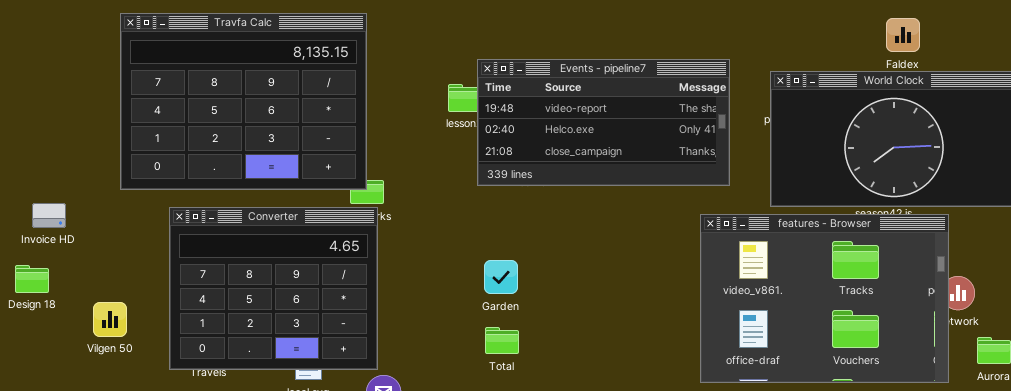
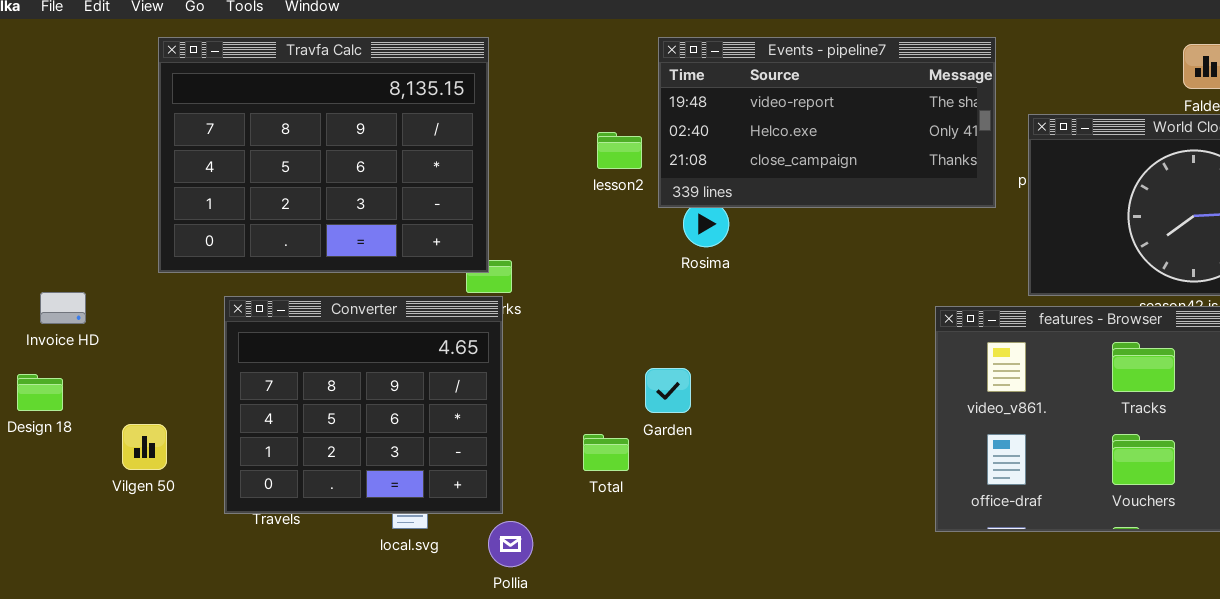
Events - pipeline7: [477,59,730,186] -> [658,37,996,208], moved
Total: [485,327,519,354] -> [583,434,629,471], moved

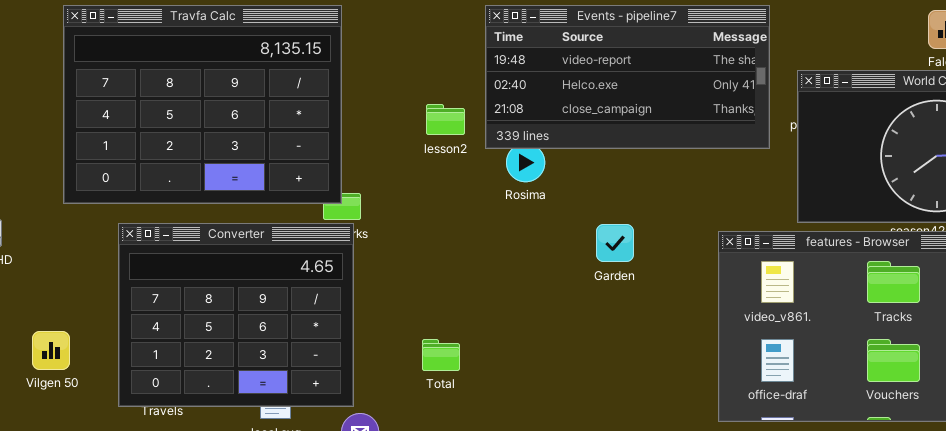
lesson2: [597,132,642,169] -> [426,104,465,135], moved
Garden: [645,368,691,413] -> [596,224,634,262], moved

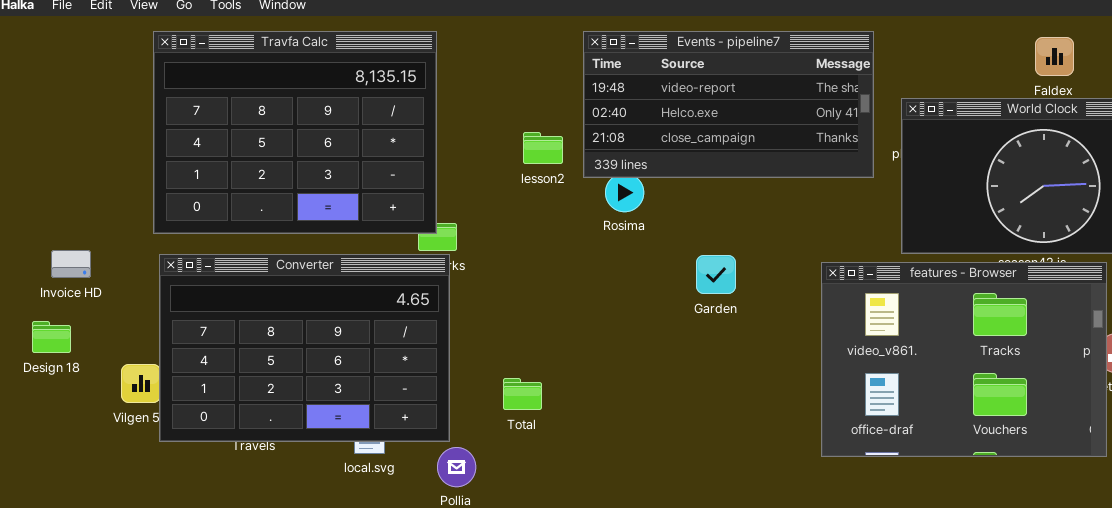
Converter: [118,223,354,407] -> [159,254,450,442], resized
Total: [422,339,460,371] -> [503,378,542,410], moved

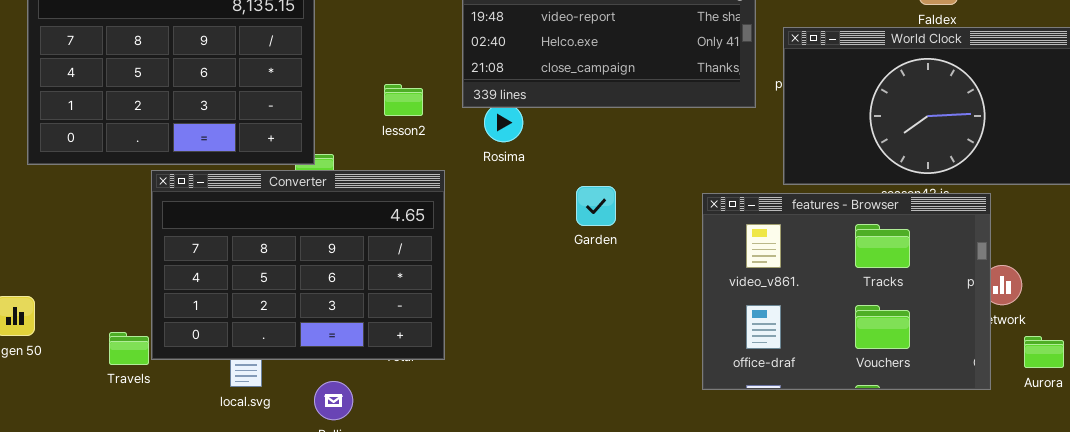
lesson2: [523,132,563,164] -> [384,84,423,116], moved
Converter: [159,254,450,442] -> [151,170,445,360], moved

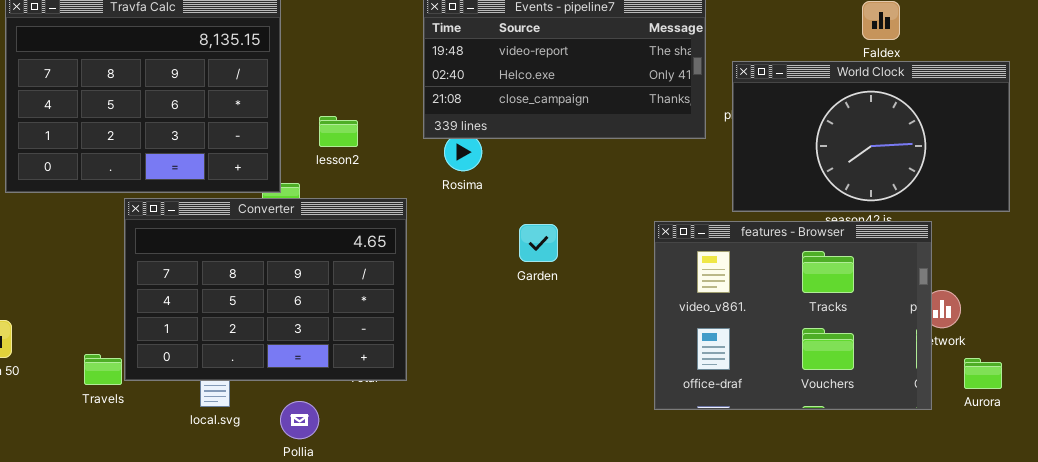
lesson2: [384,84,423,116] -> [319,116,358,147], moved
Garden: [576,186,616,226] -> [519,224,558,262], moved

